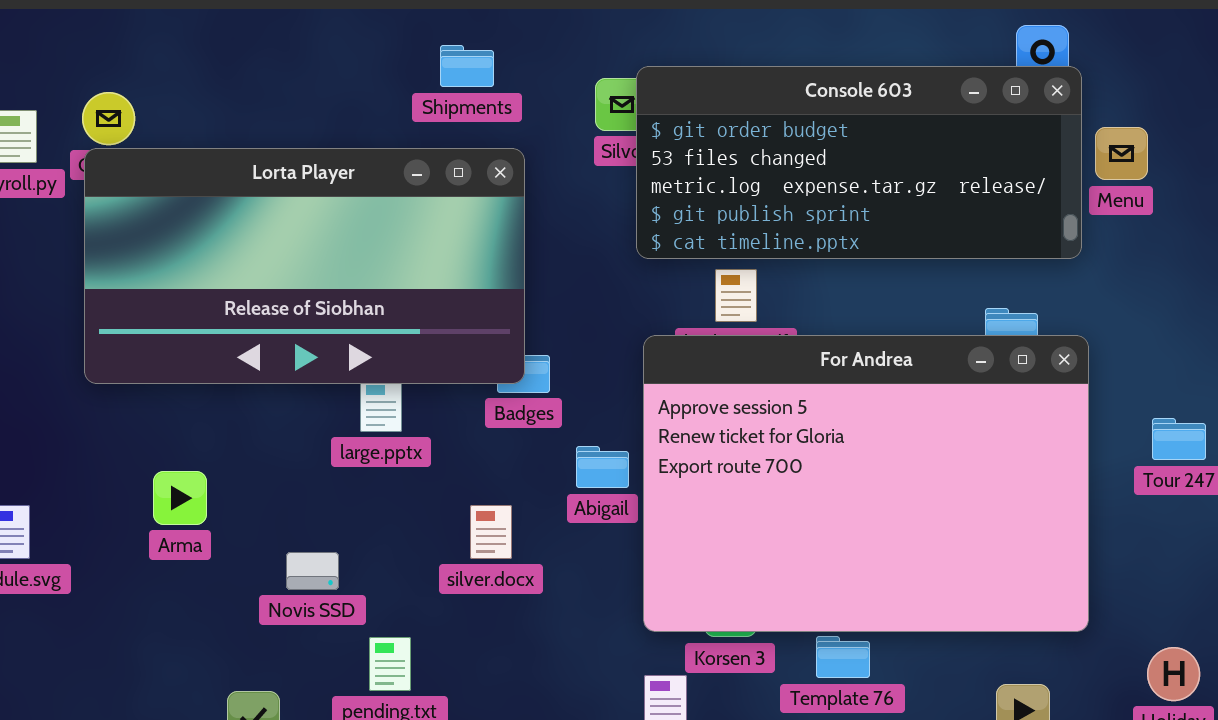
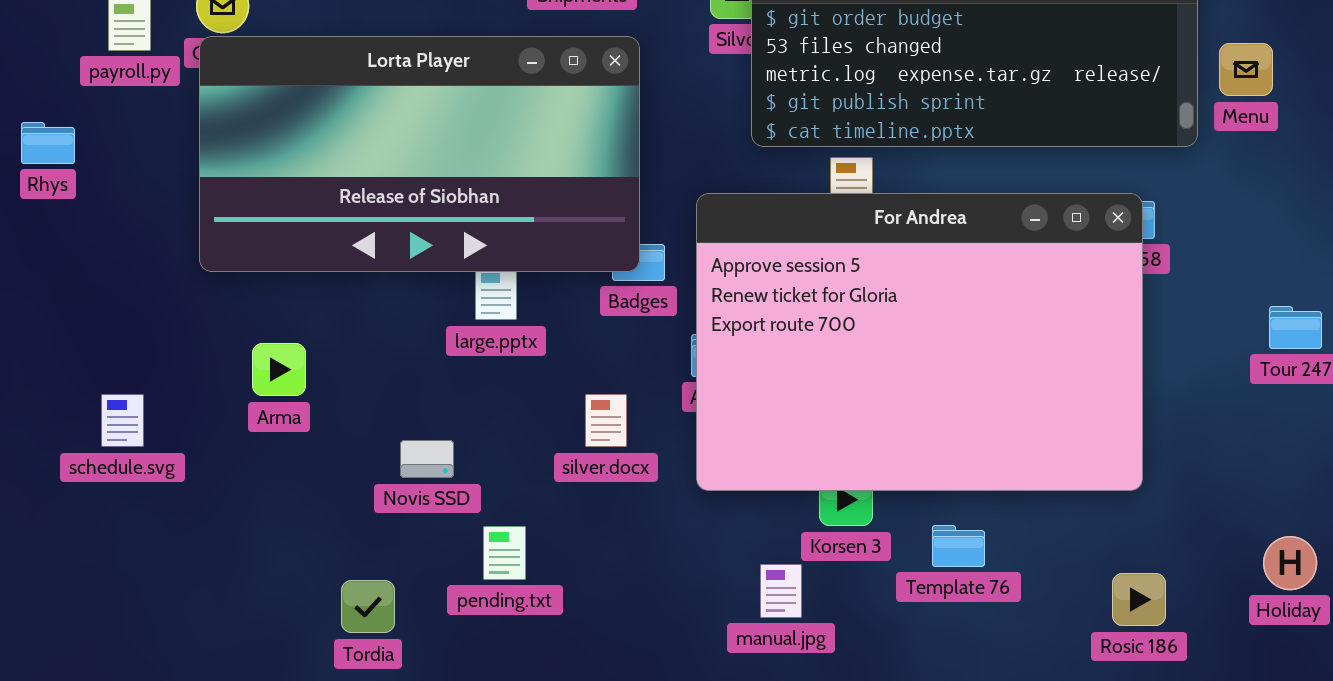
Menu: [1095,127,1148,180] -> [1219,43,1273,96], moved
For Andrea: [643,335,1089,632] -> [696,193,1143,491], moved
Arma: [153,471,207,525] -> [252,343,306,396], moved

